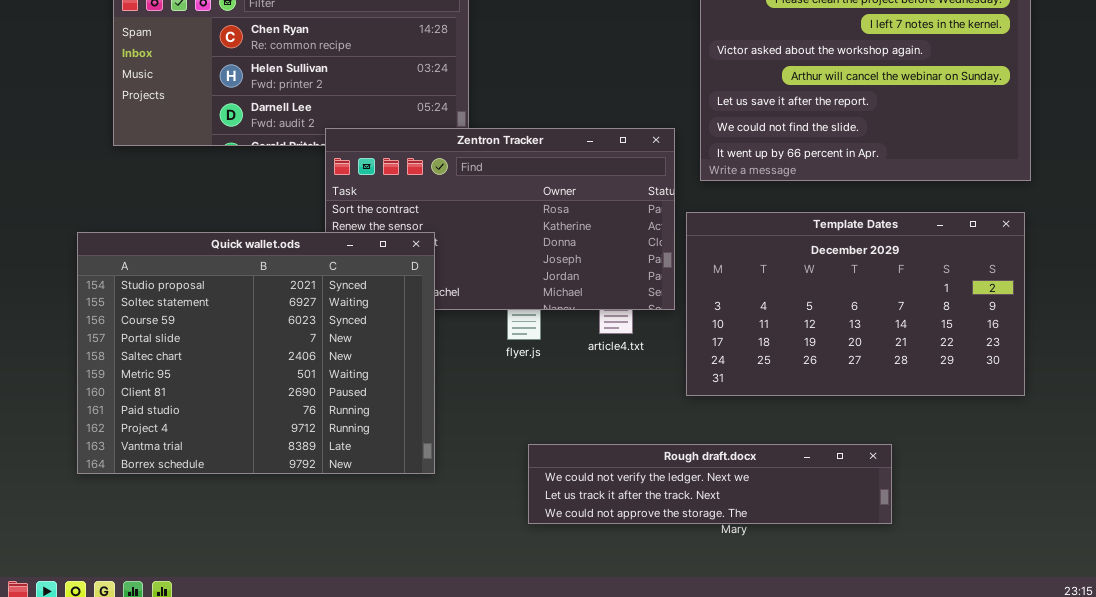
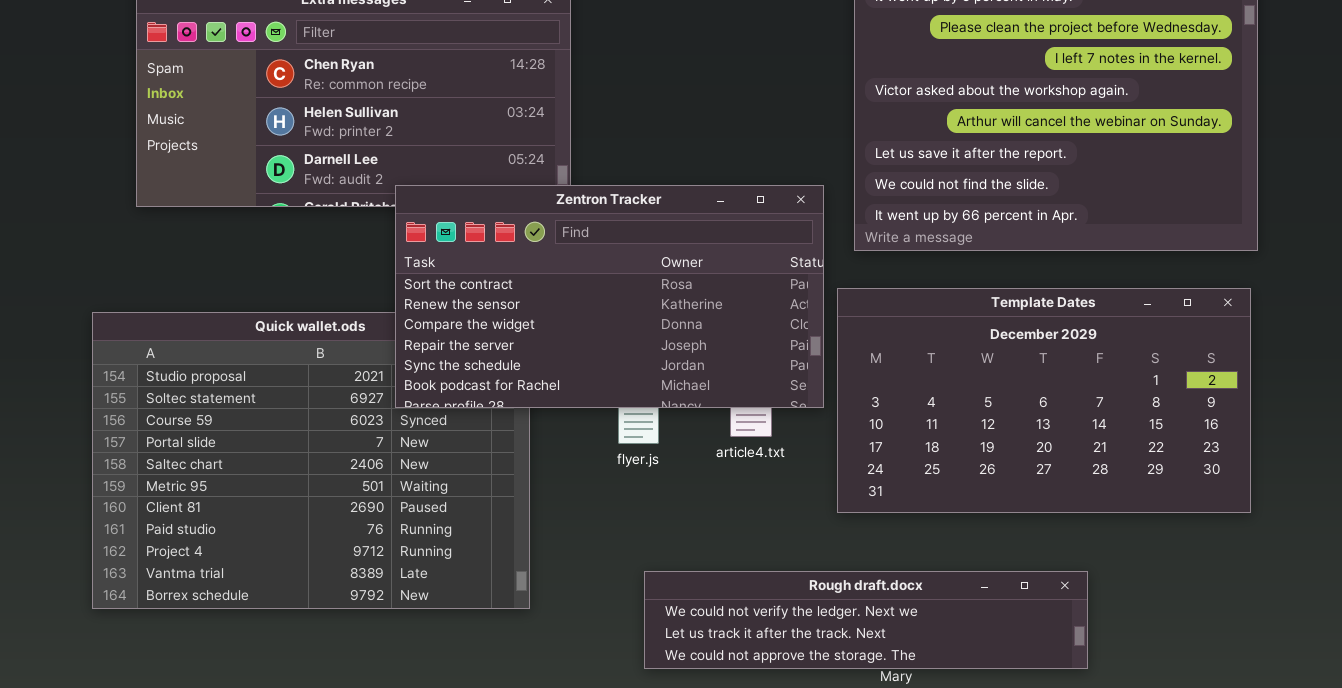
Zentron Tracker: [325,128,675,310] -> [395,185,824,408], raised

